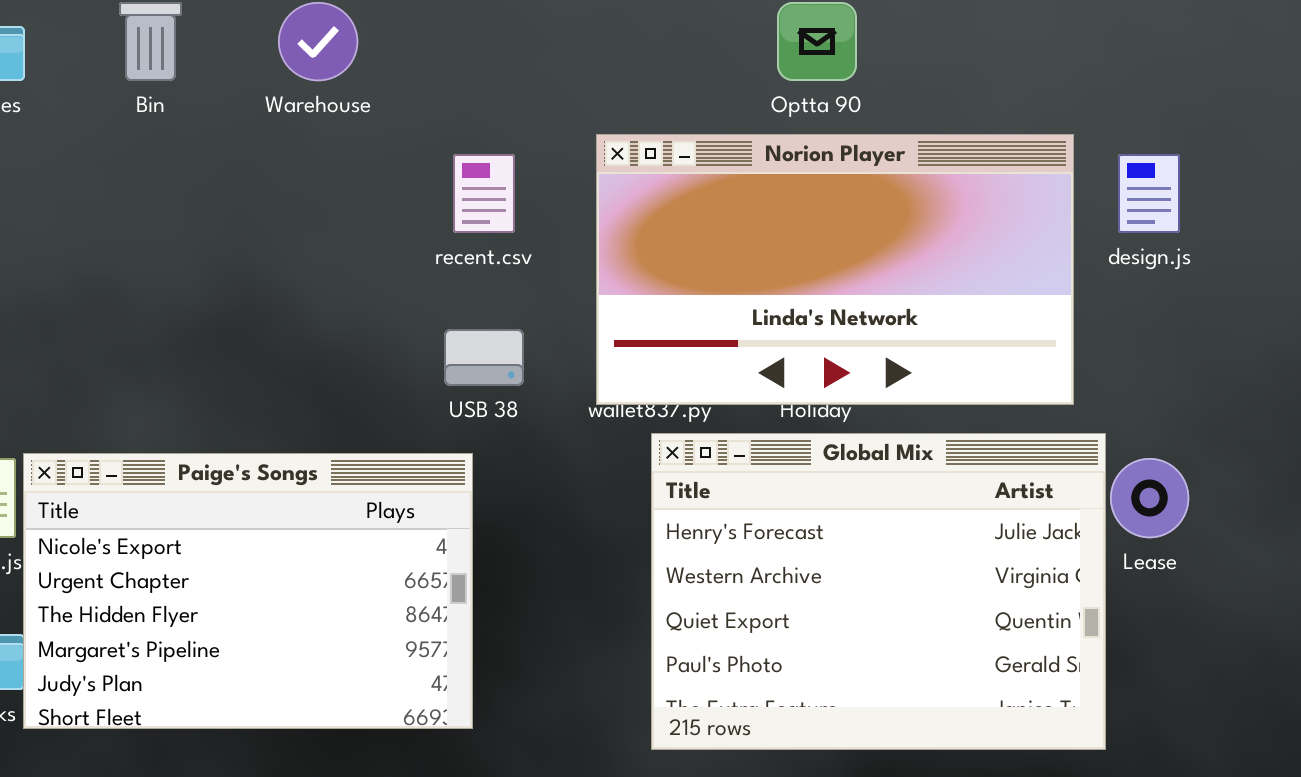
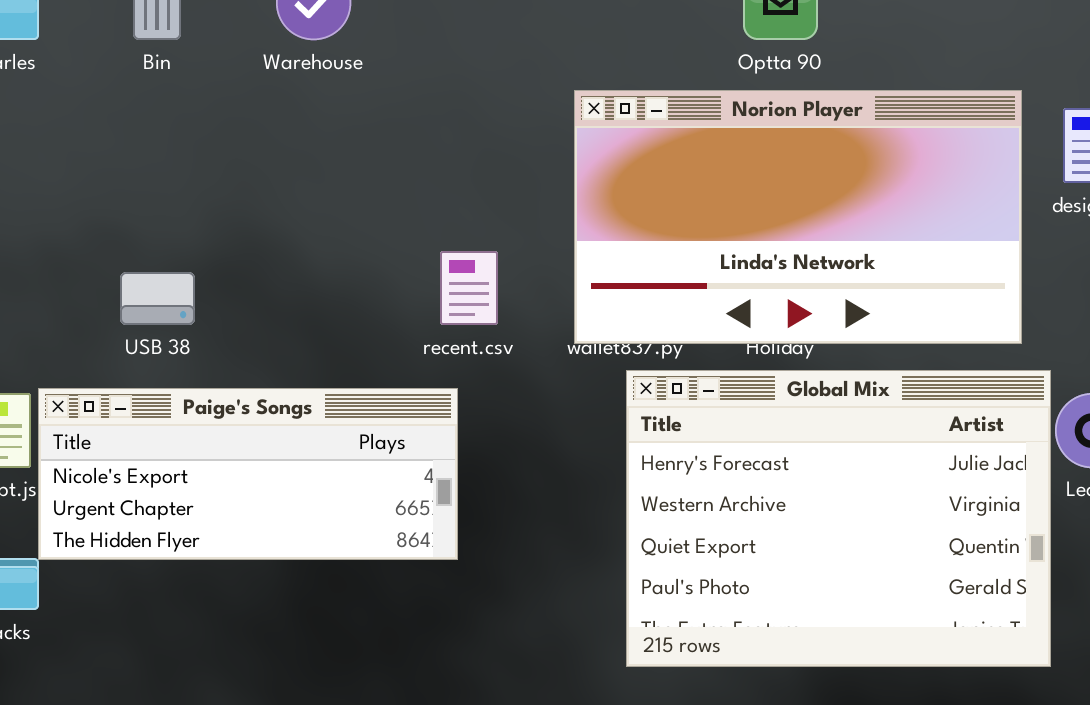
recent.csv: [453,154,515,233] -> [440,251,498,325], moved
USB 38: [444,329,524,386] -> [120,272,195,325], moved
Paige's Songs: [23,453,473,729] -> [38,388,458,560], resized

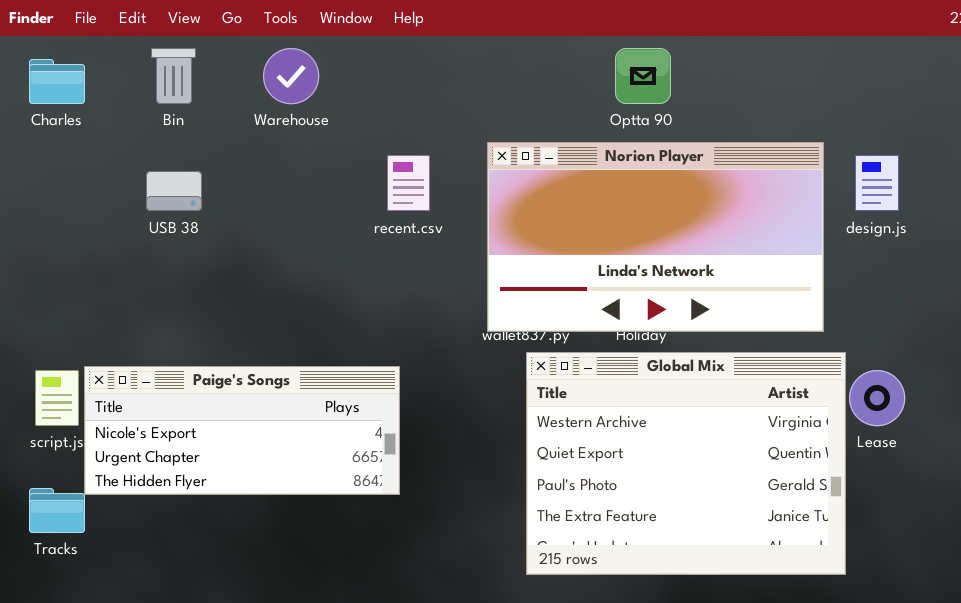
recent.csv: [440,251,498,325] -> [387,155,430,211], moved
USB 38: [120,272,195,325] -> [146,171,202,211], moved
Global Mix: [626,370,1051,667] -> [526,352,846,575], scrolled down 1 row

